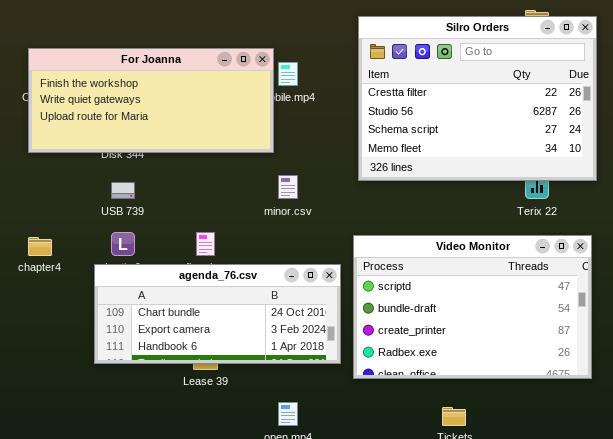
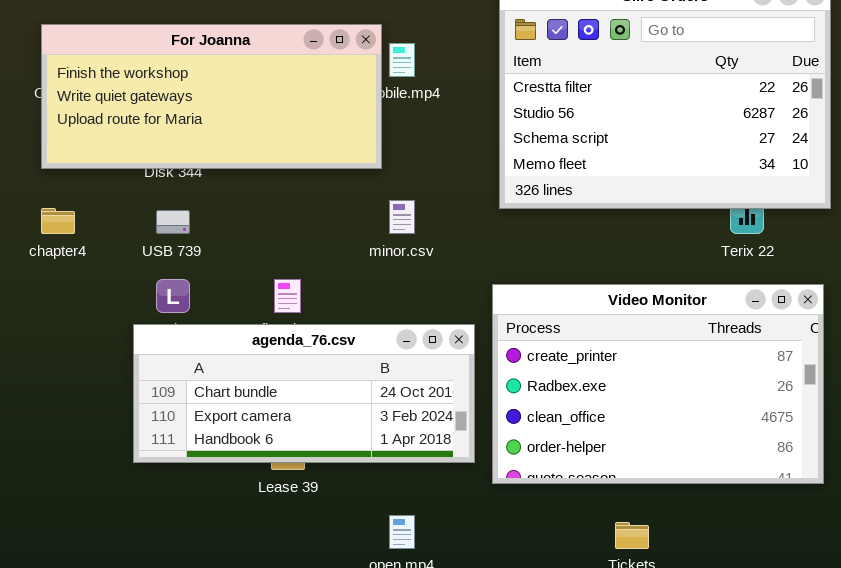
Video Monitor: [353,235,592,379] -> [492,284,824,484], scrolled down 2 rows
chapter4: [28,237,52,256] -> [41,208,75,234], moved

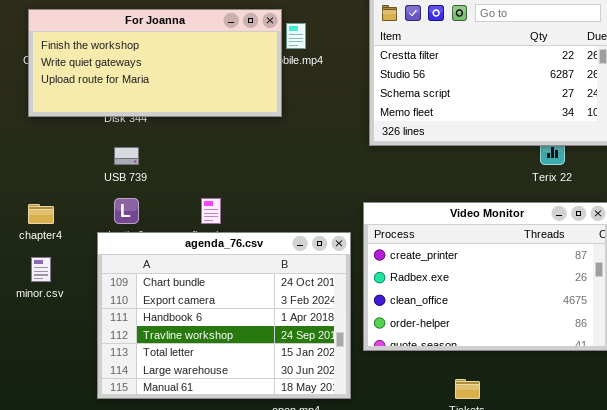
minor.csv: [389,200,415,234] -> [31,257,51,282], moved
chapter4: [41,208,75,234] -> [28,204,54,224], moved
agenda_76.csv: [133,324,475,463] -> [97,232,351,399], resized

